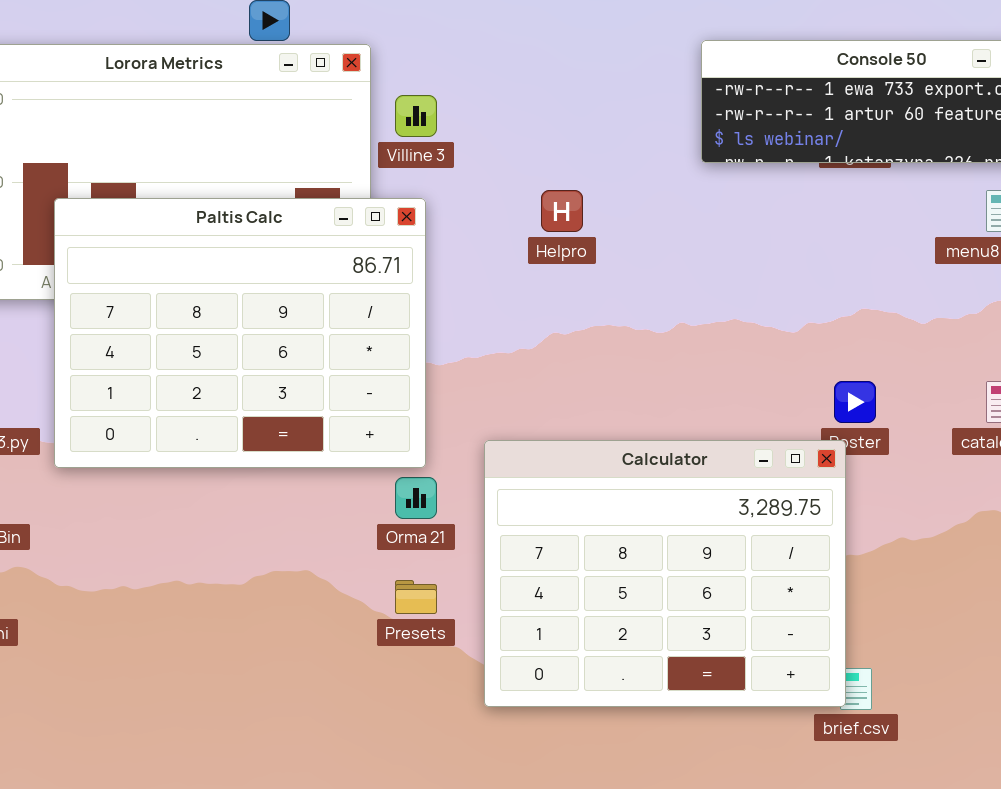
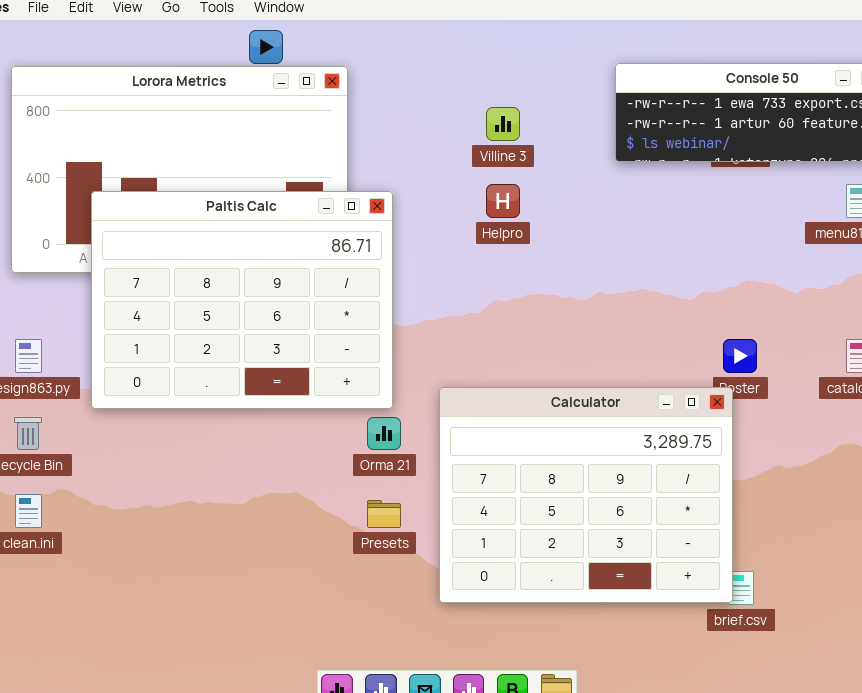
Villine 3: [395,95,437,137] -> [486,107,520,141], moved

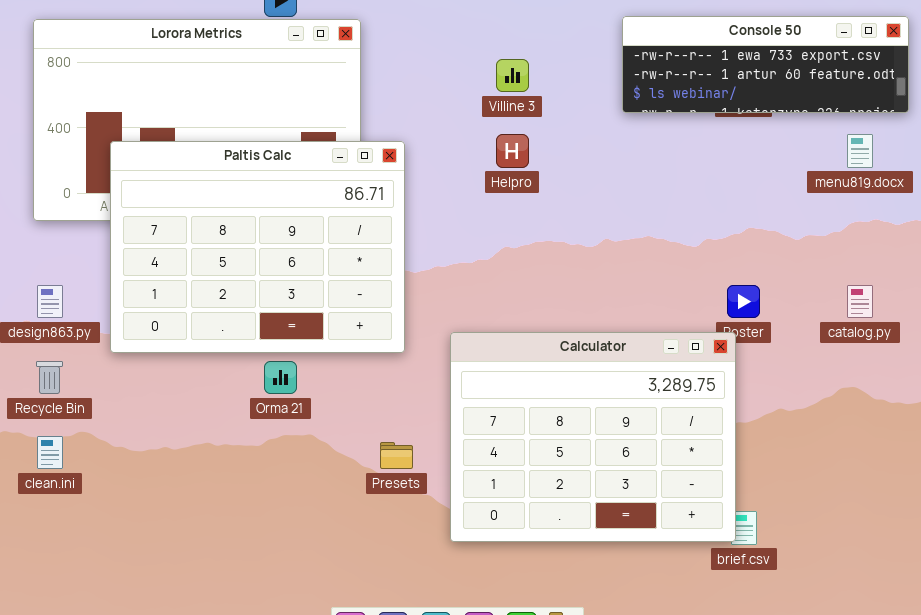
Orma 21: [367,417,401,450] -> [264,361,297,394], moved

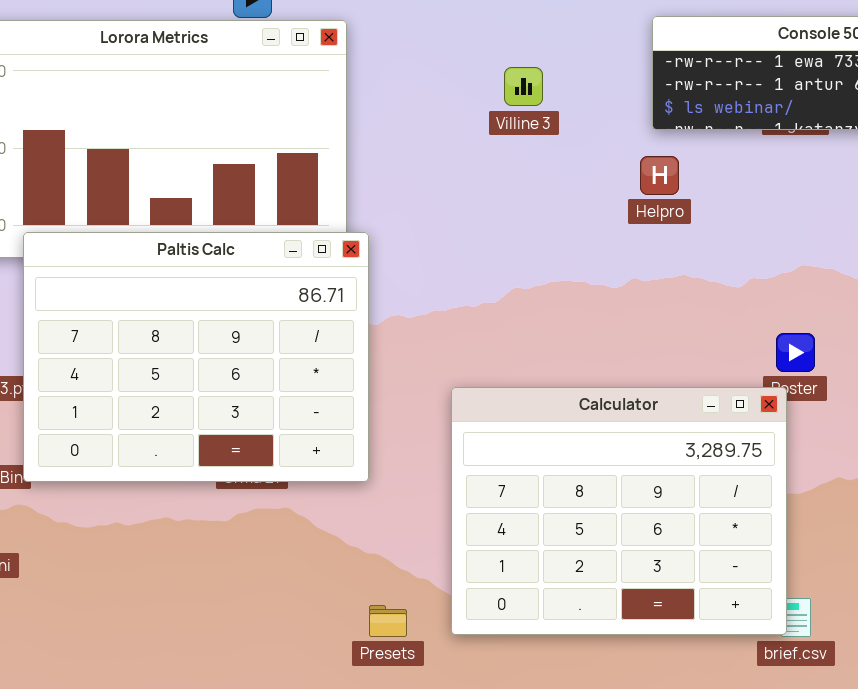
Helpro: [496,134,529,168] -> [640,156,679,195], moved
Paltis Calc: [110,141,405,353] -> [23,232,369,482], moved
Presets: [380,442,413,469] -> [369,605,407,637], moved

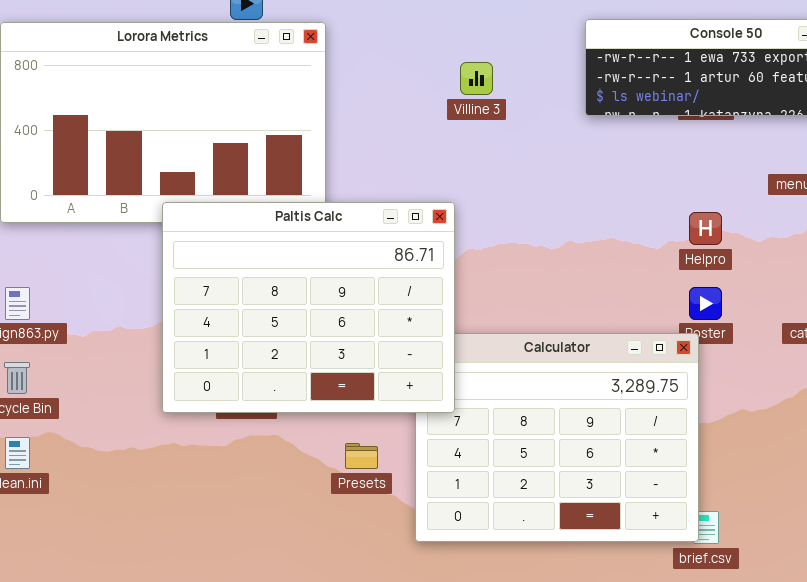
Helpro: [640,156,679,195] -> [689,212,722,245], moved
Paltis Calc: [23,232,369,482] -> [162,202,455,413], moved
Presets: [369,605,407,637] -> [345,443,378,469], moved

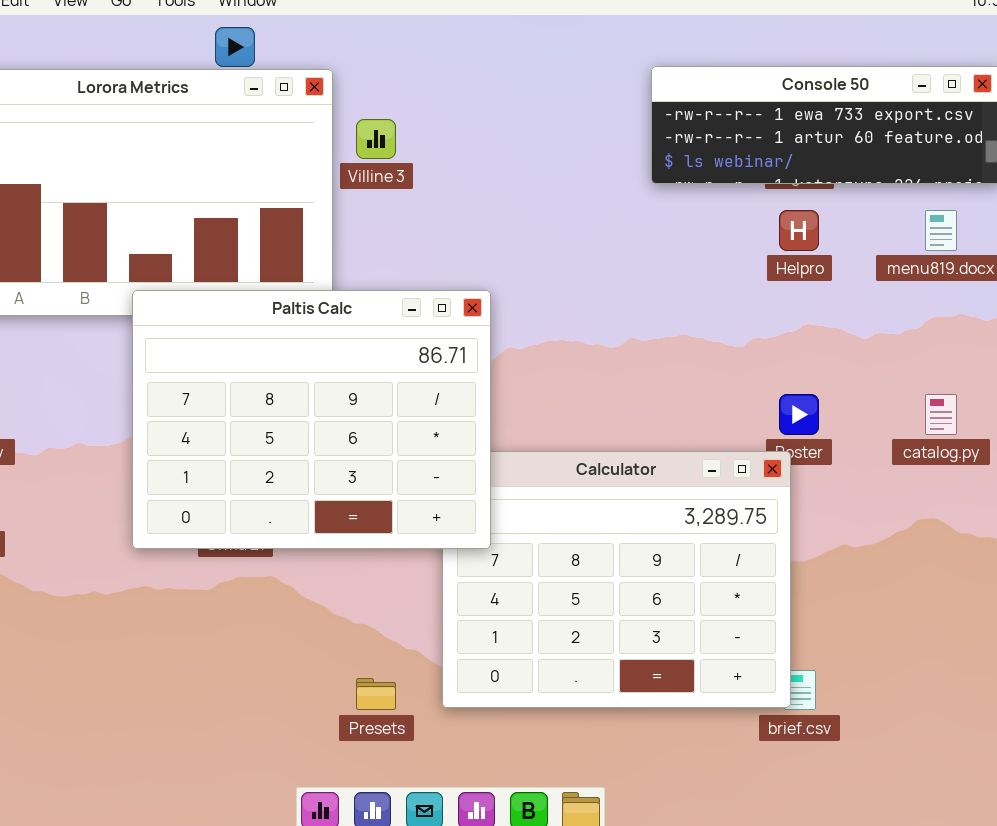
Villine 3: [460,62,493,95] -> [356,119,396,159], moved
Helpro: [689,212,722,245] -> [779,210,819,251], moved
Presets: [345,443,378,469] -> [356,678,396,710], moved

